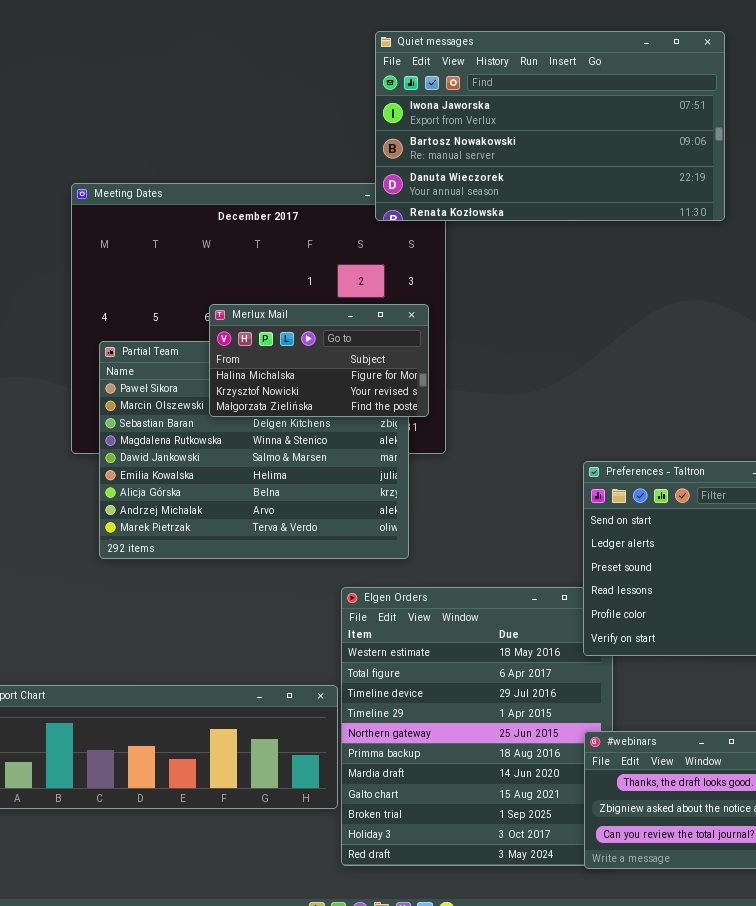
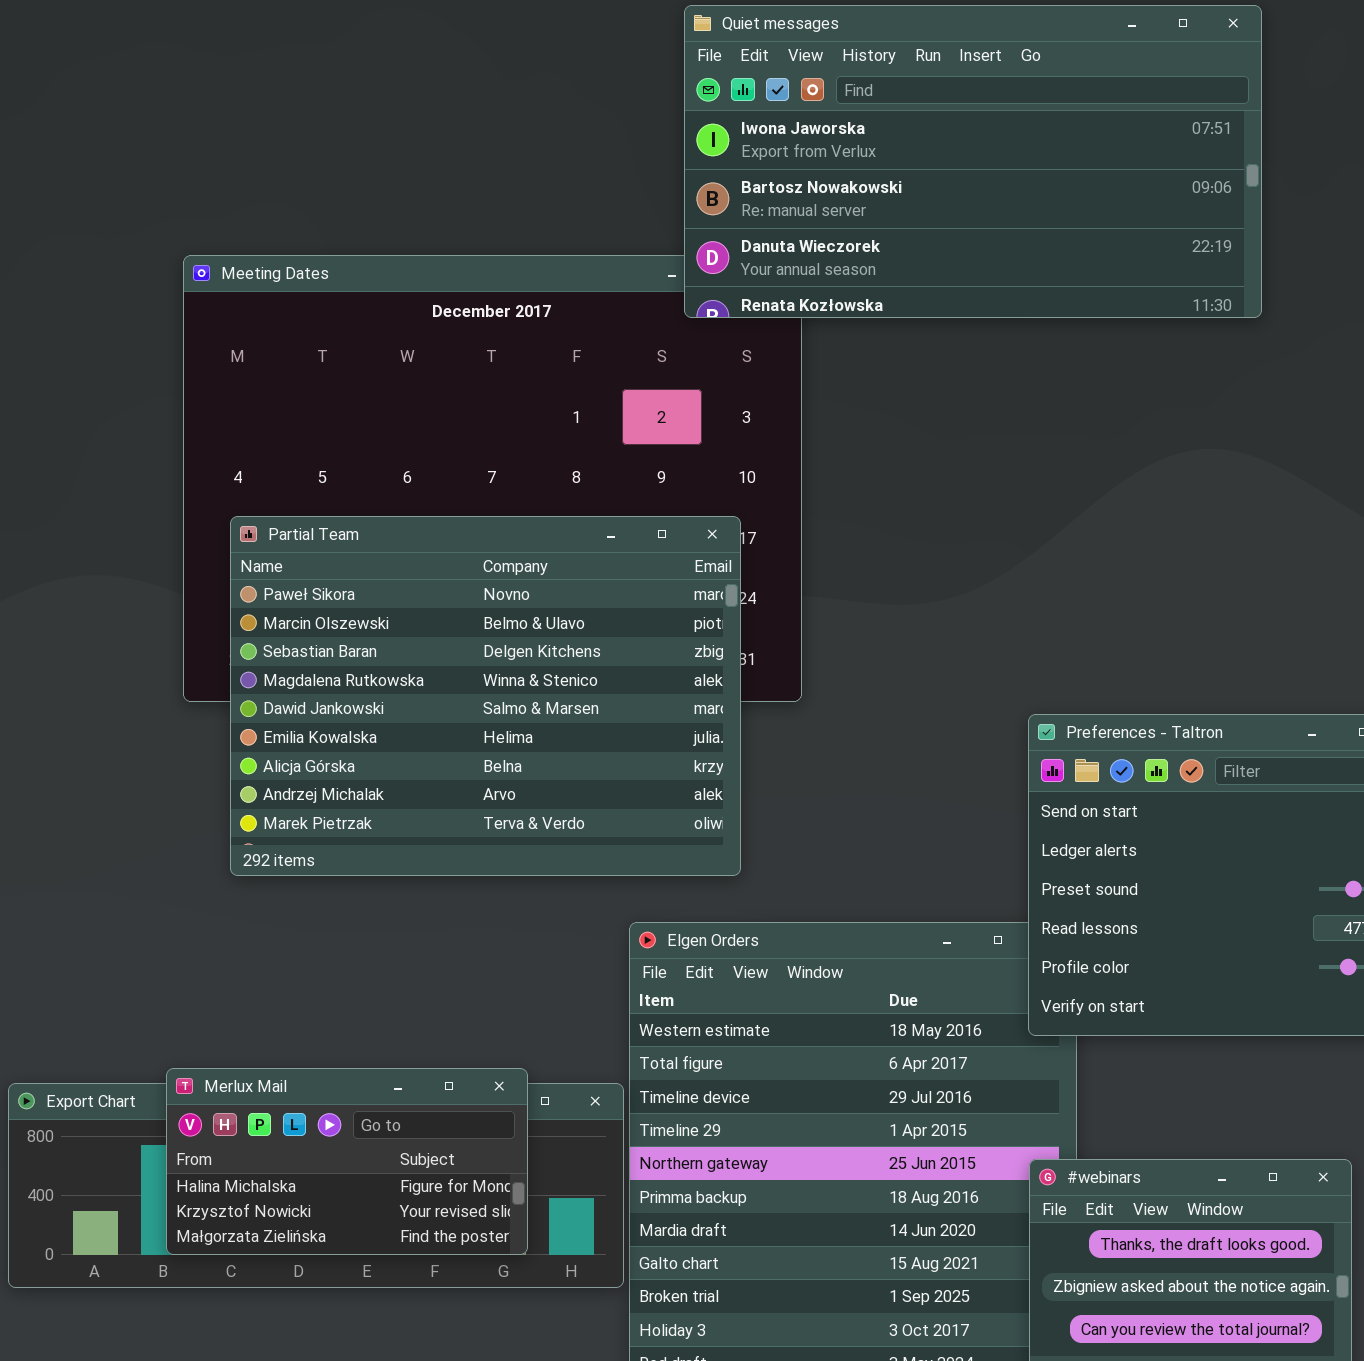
Merlux Mail: [209,304,429,417] -> [166,1068,528,1255], moved

